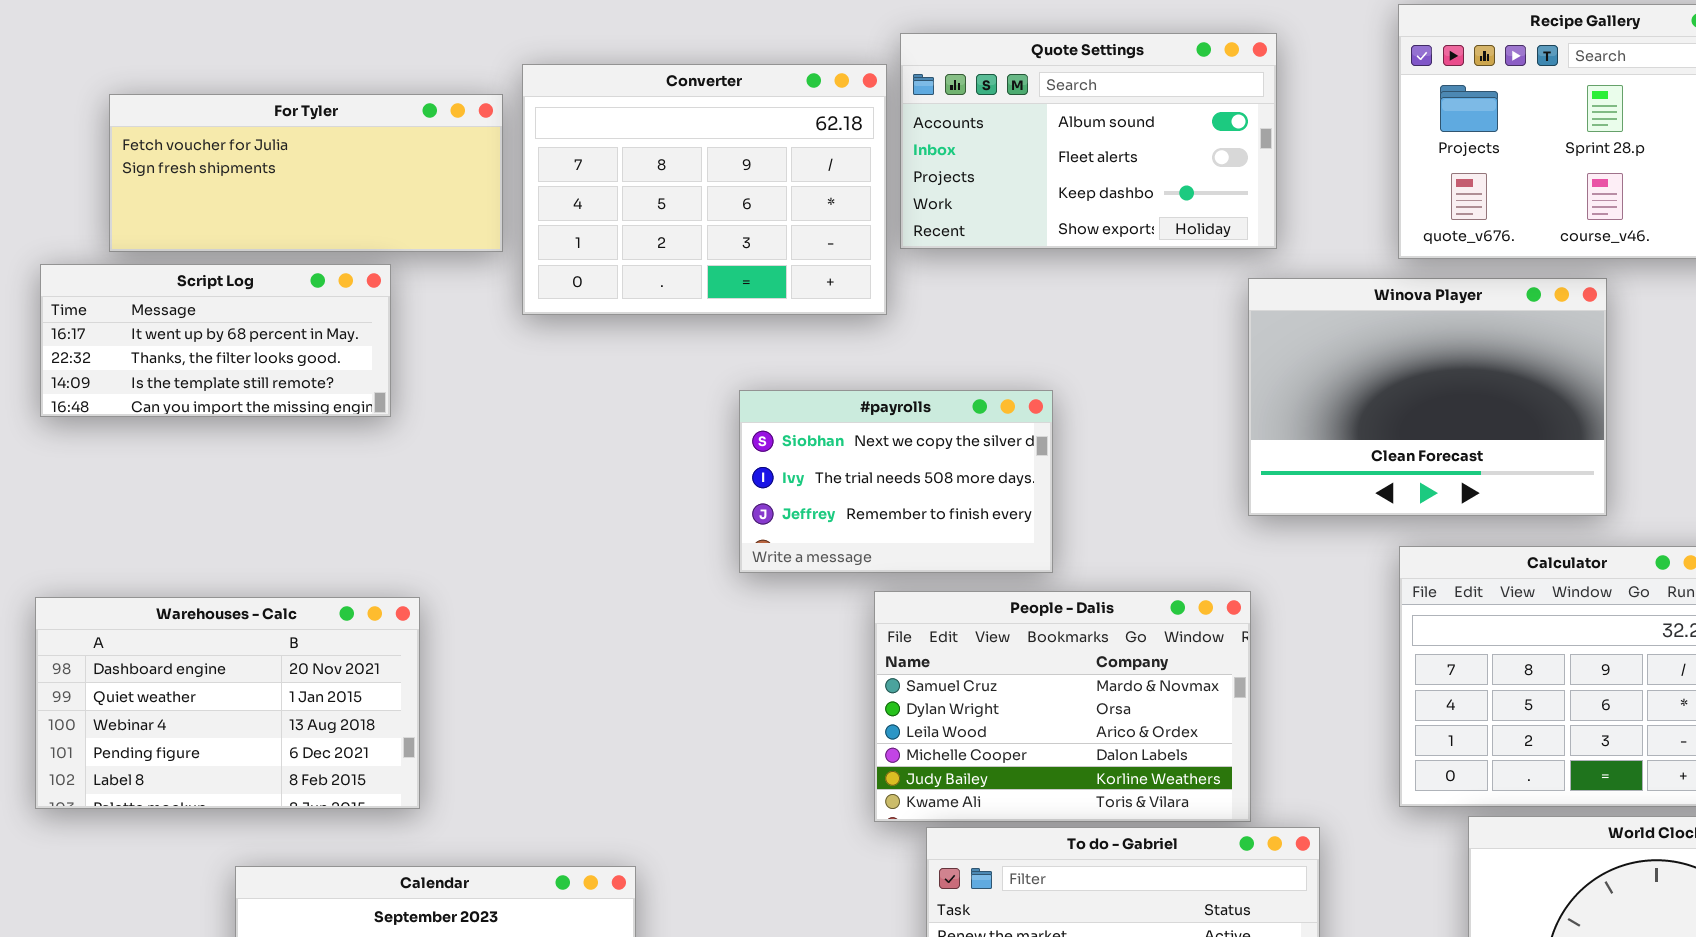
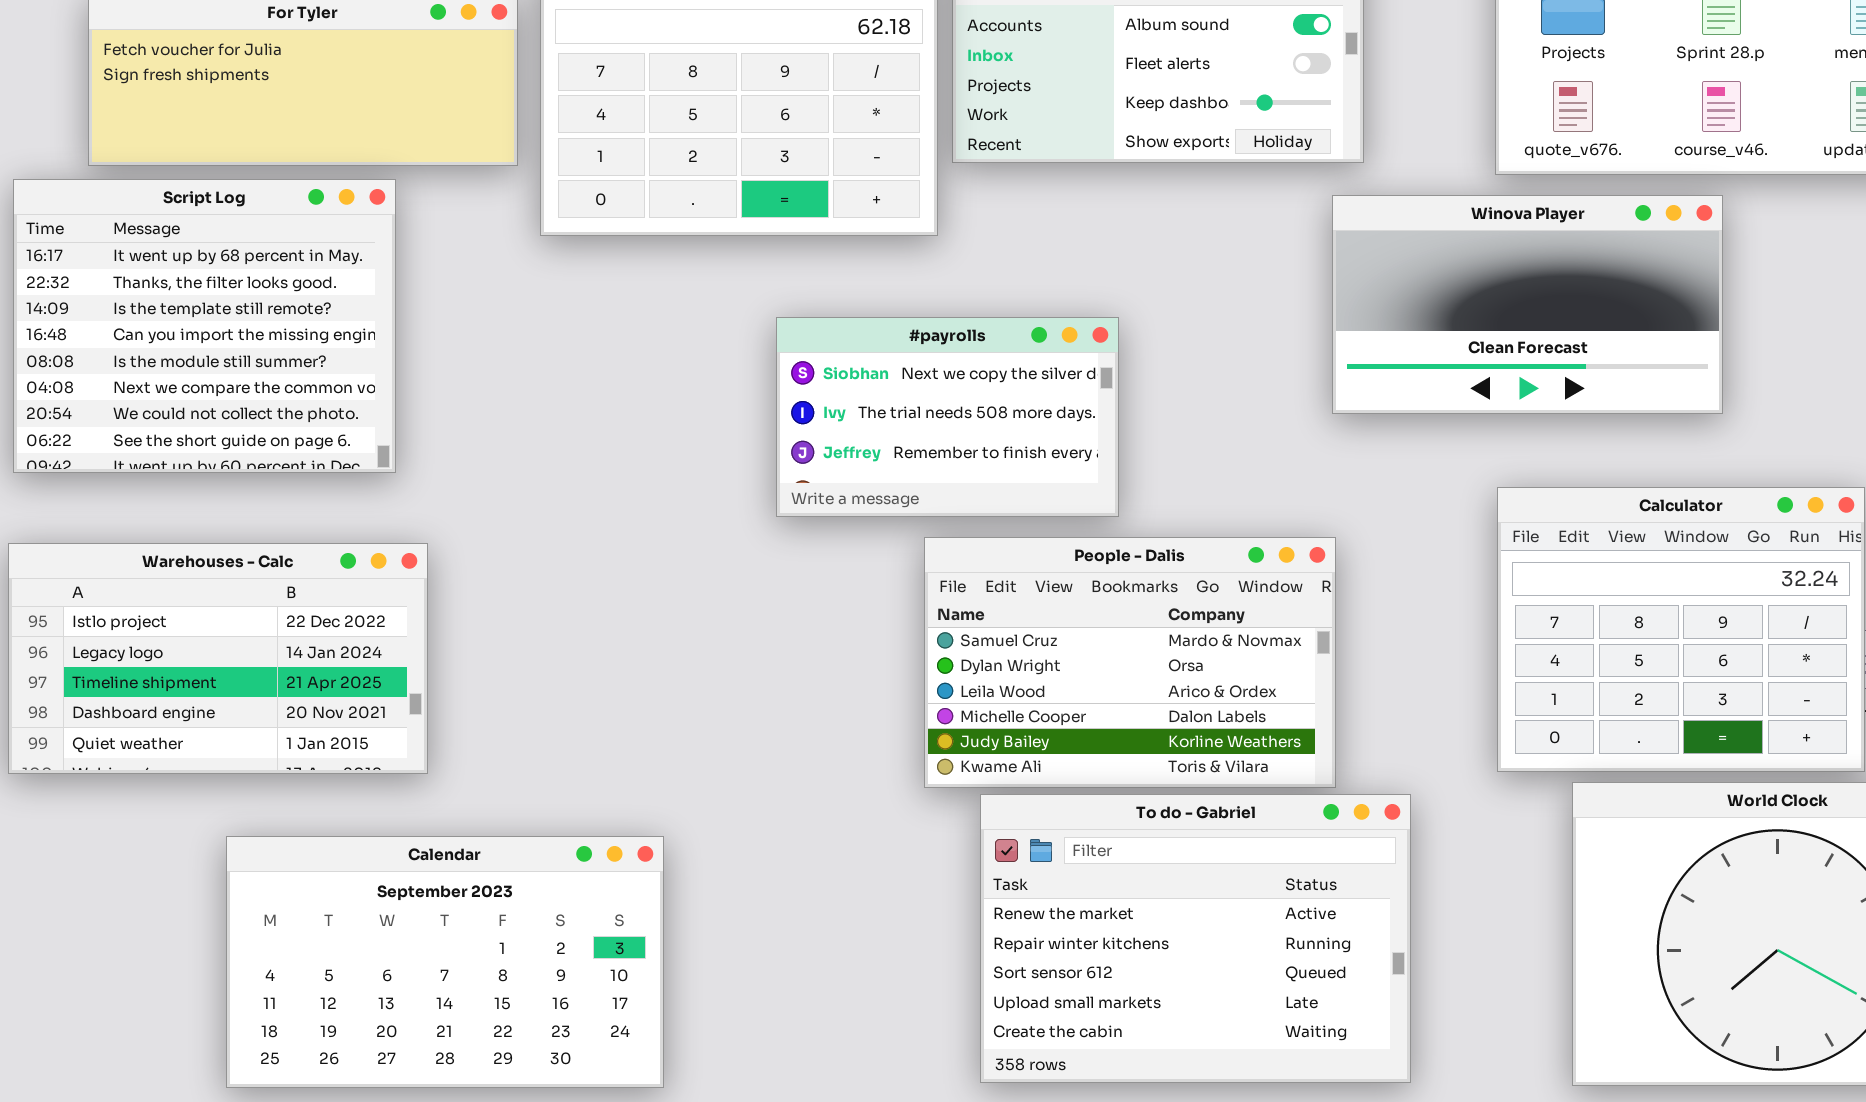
Script Log: [40,264,391,417] -> [13,179,396,473], resized
Winova Player: [1248,278,1607,516] -> [1332,195,1723,414], resized
Warehouses - Calc: [35,597,420,809] -> [8,543,428,774], scrolled up 3 rows

